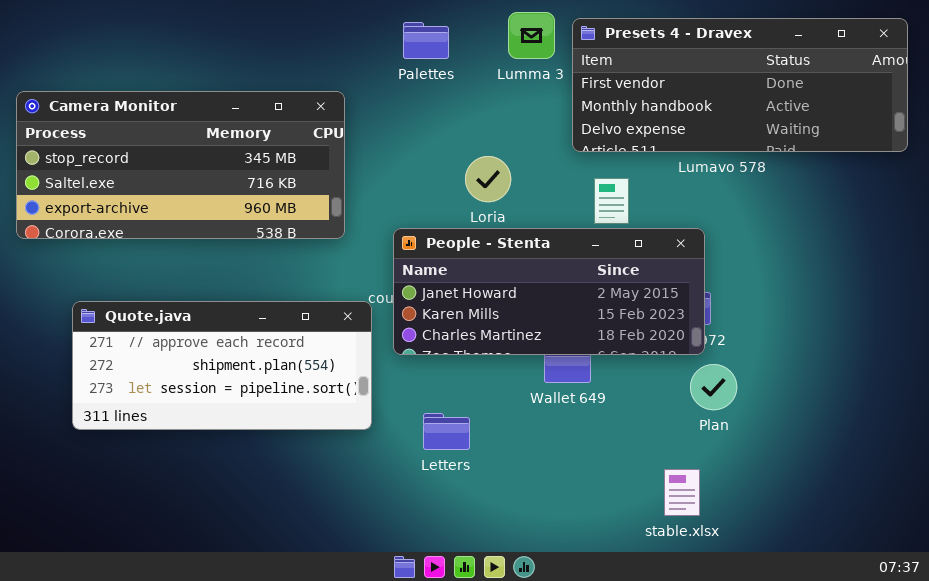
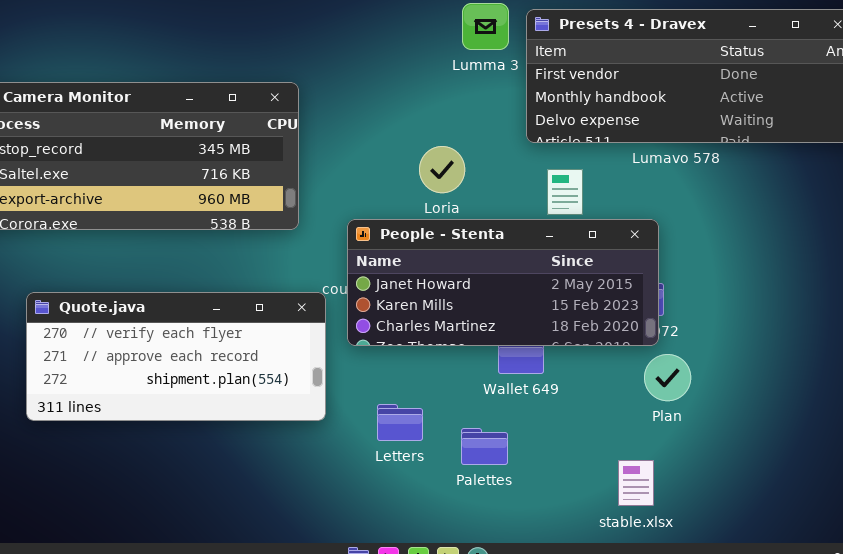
Palettes: [403,22,449,59] -> [461,428,508,465], moved
Quote.java: [72,301,372,430] -> [26,292,326,421], scrolled up 1 row

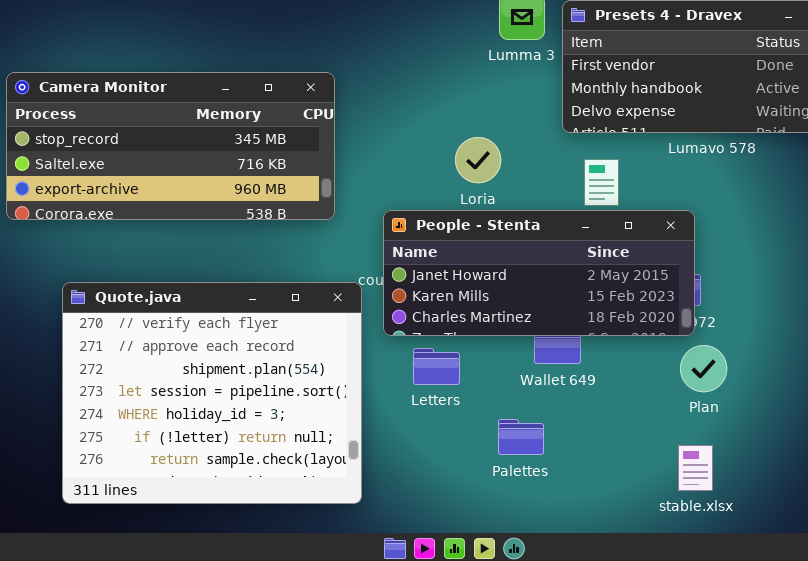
Quote.java: [26,292,326,421] -> [62,282,362,504], resized
Letters: [377,404,423,441] -> [413,348,460,385], moved
stable.xlsx: [618,460,654,506] -> [678,445,713,491], moved

